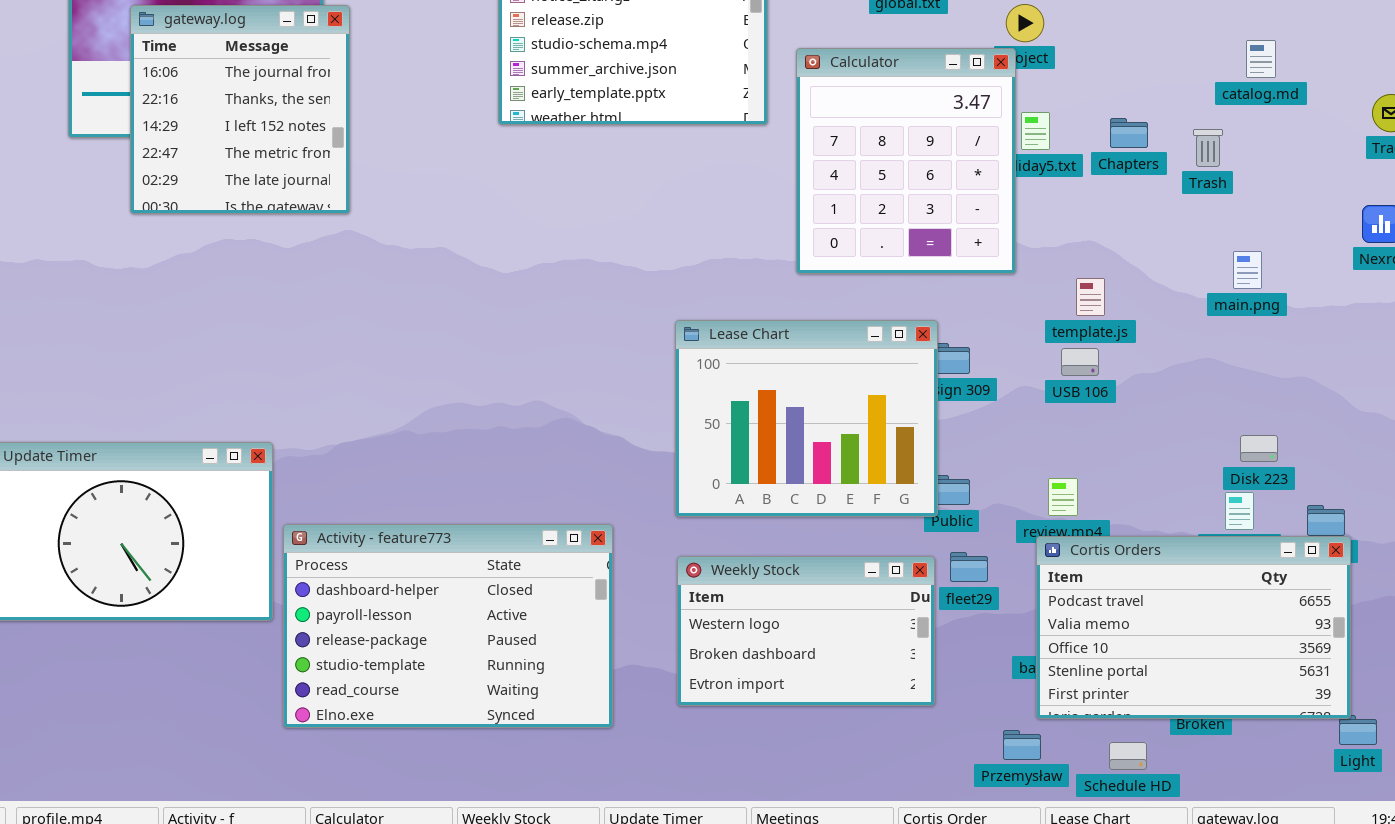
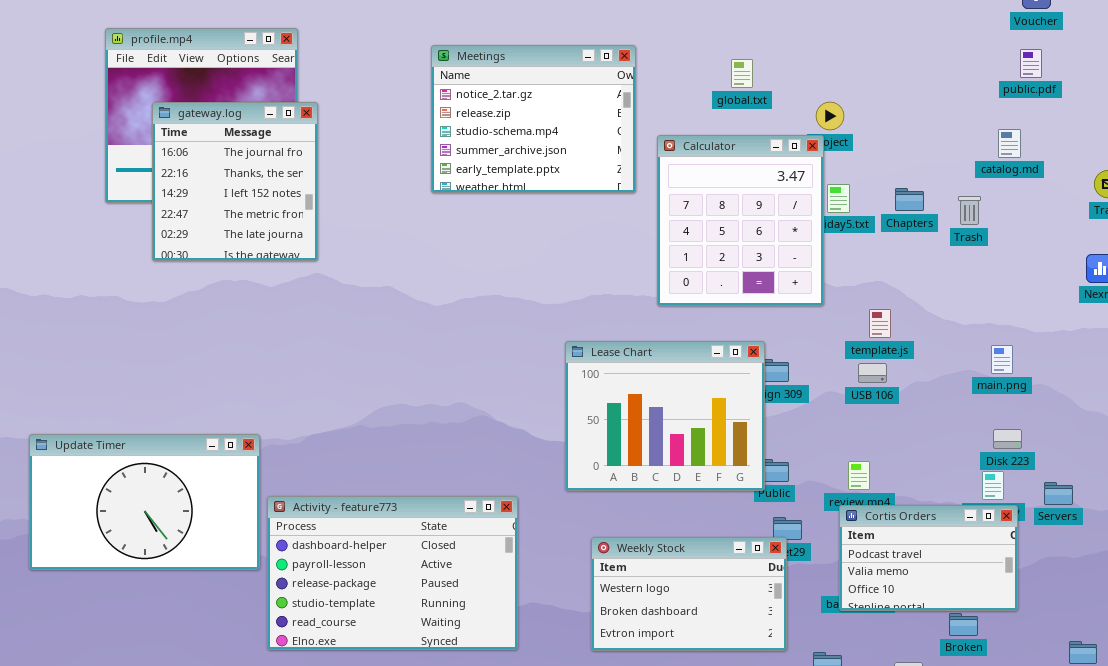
main.png: [1233,251,1262,289] -> [991,345,1013,374], moved
Cortis Orders: [1036,536,1351,719] -> [839,505,1018,611], resized
Weekly Stock: [677,556,935,706] -> [591,537,787,651], moved

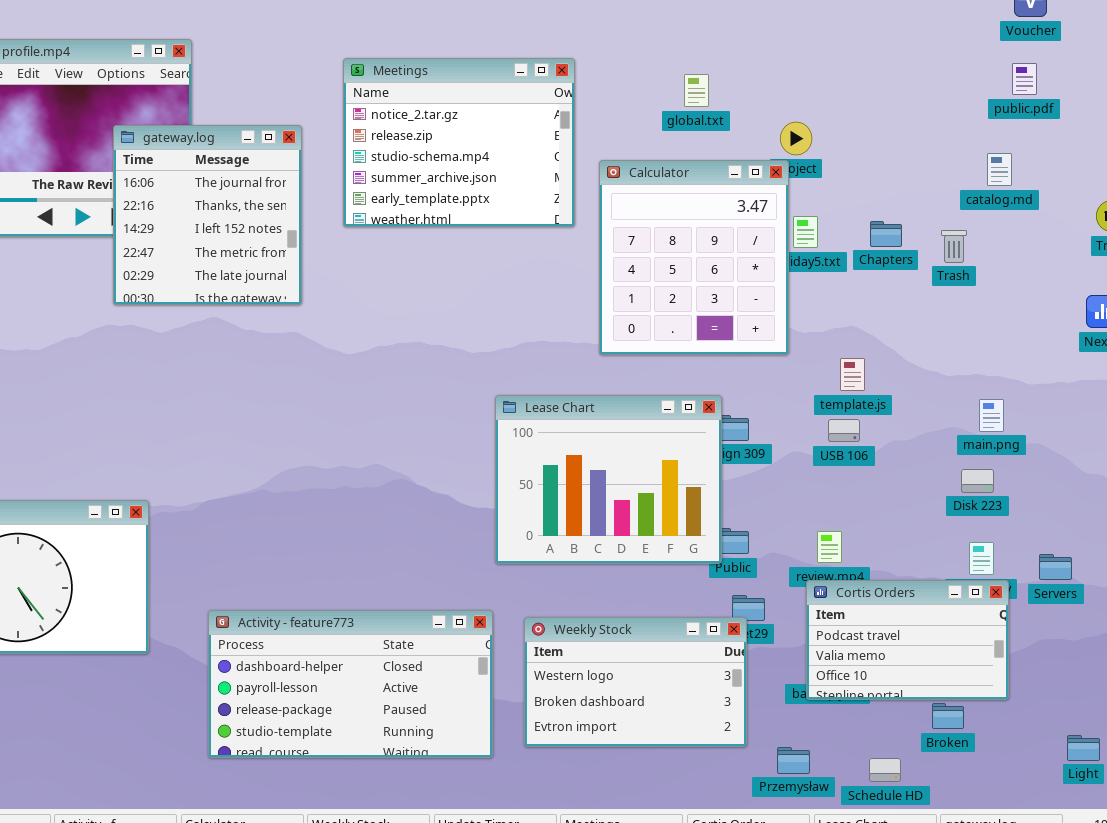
gateway.log: [152,102,318,261] -> [113,125,302,305], moved
Disk 223: [993,429,1022,449] -> [961,469,994,493], moved
Activity - feature773: [267,496,518,650] -> [208,610,493,758], moved, resized

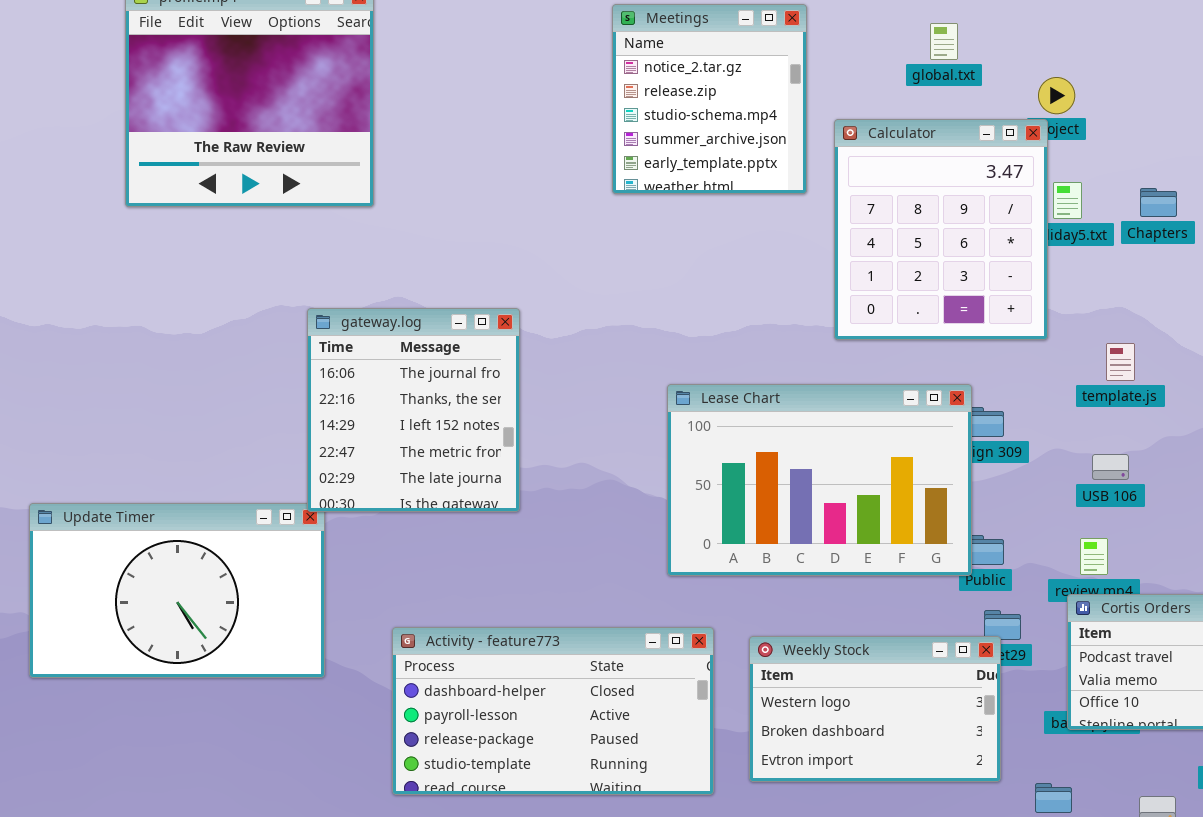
Meetings: [343,58,575,227] -> [612,4,807,194], resized
gateway.log: [113,125,302,305] -> [307,308,520,512], moved
Lease Chart: [495,395,722,564] -> [667,384,972,576], resized
USB 106: [828,419,860,442] -> [1092,454,1129,480], moved

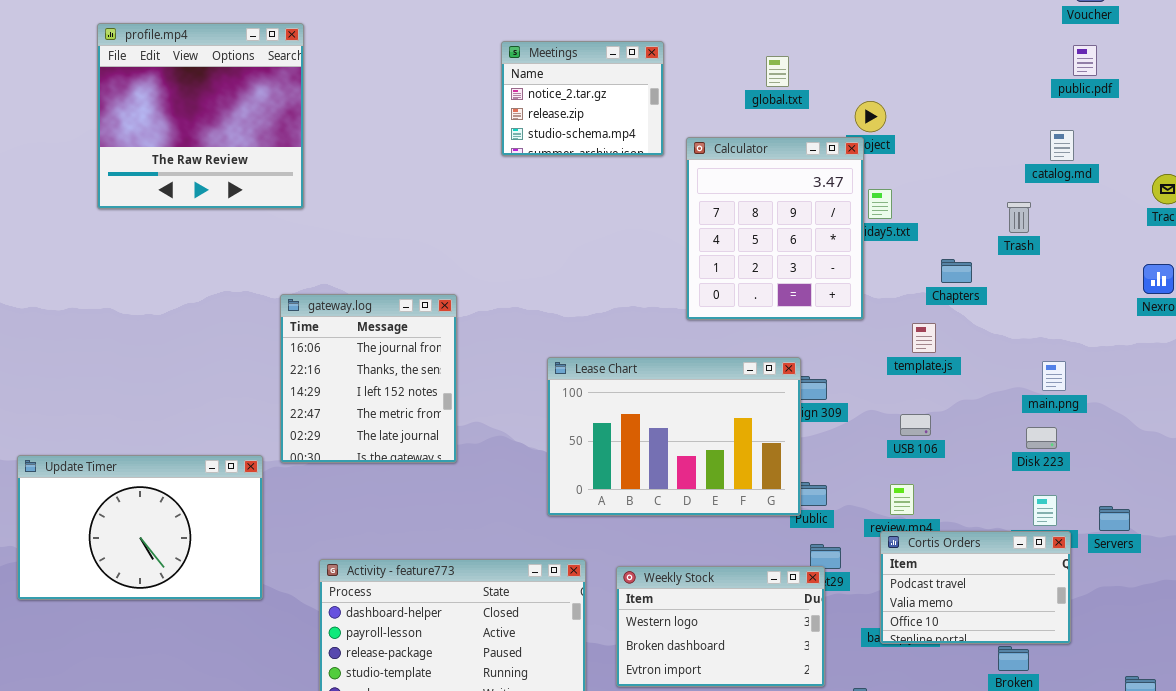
Meetings: [612,4,807,194] -> [501,41,664,156], resized
Chapters: [1140,188,1177,217] -> [941,259,972,283], moved
gateway.log: [307,308,520,512] -> [280,294,457,463], moved

